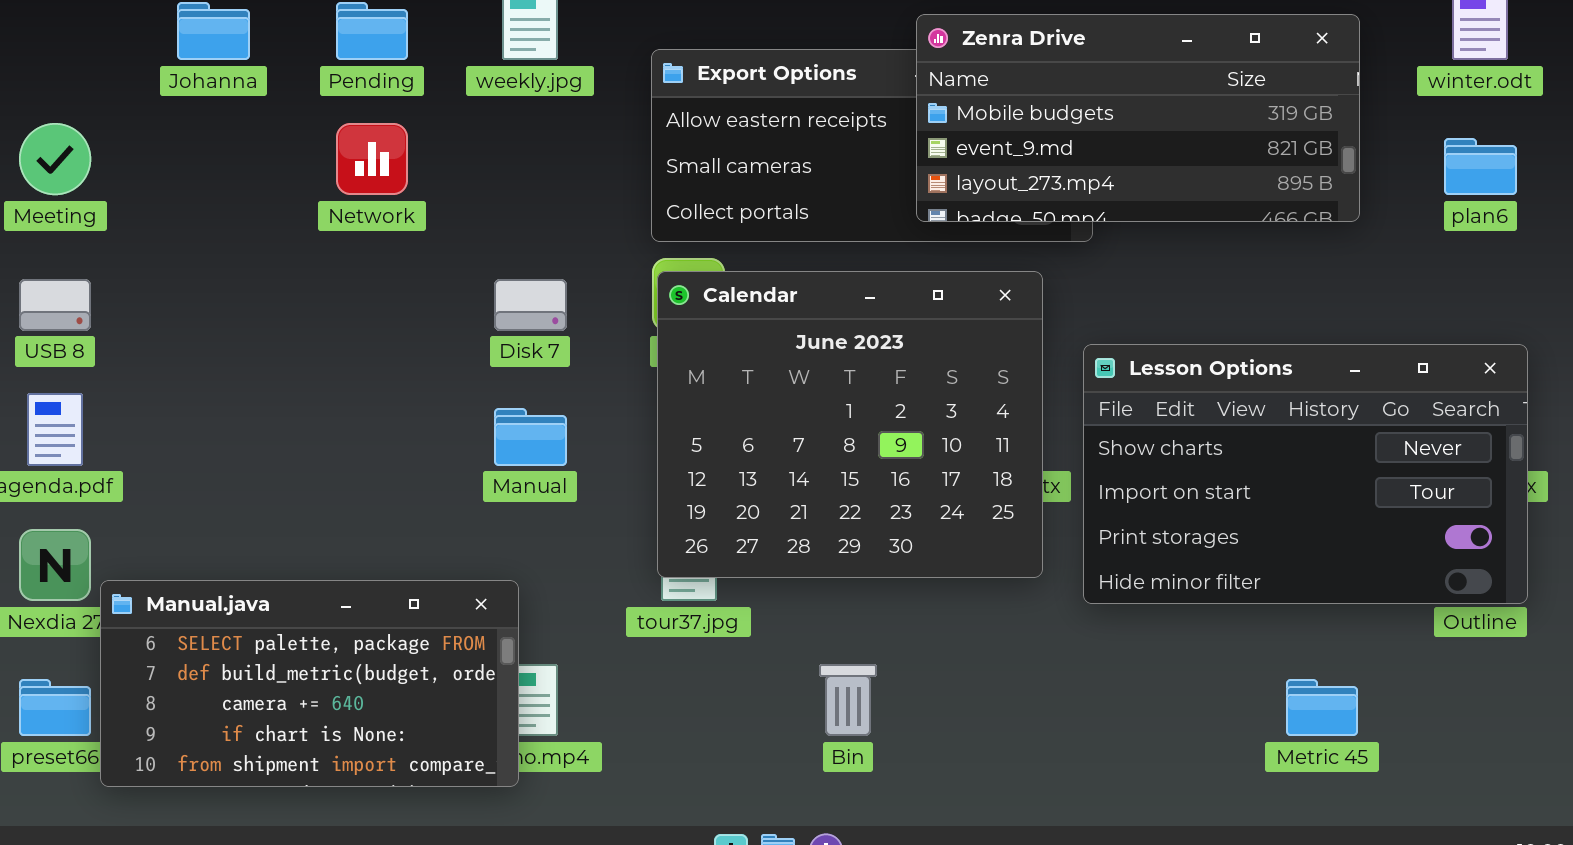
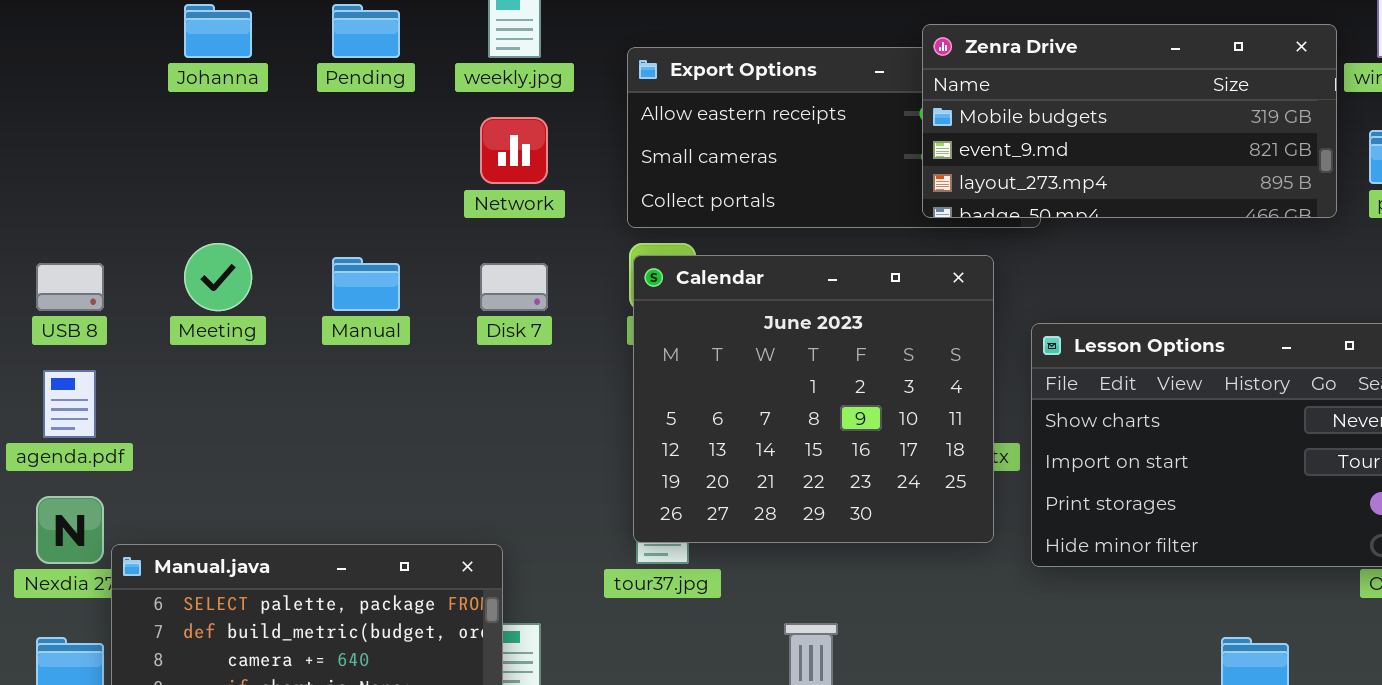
Zenra Drive: [916,14,1360,222] -> [922,24,1337,218], moved
Meeting: [19,123,91,195] -> [184,243,252,311], moved
Network: [336,123,408,195] -> [480,117,548,184], moved
Manual: [494,408,567,466] -> [332,257,400,311], moved

